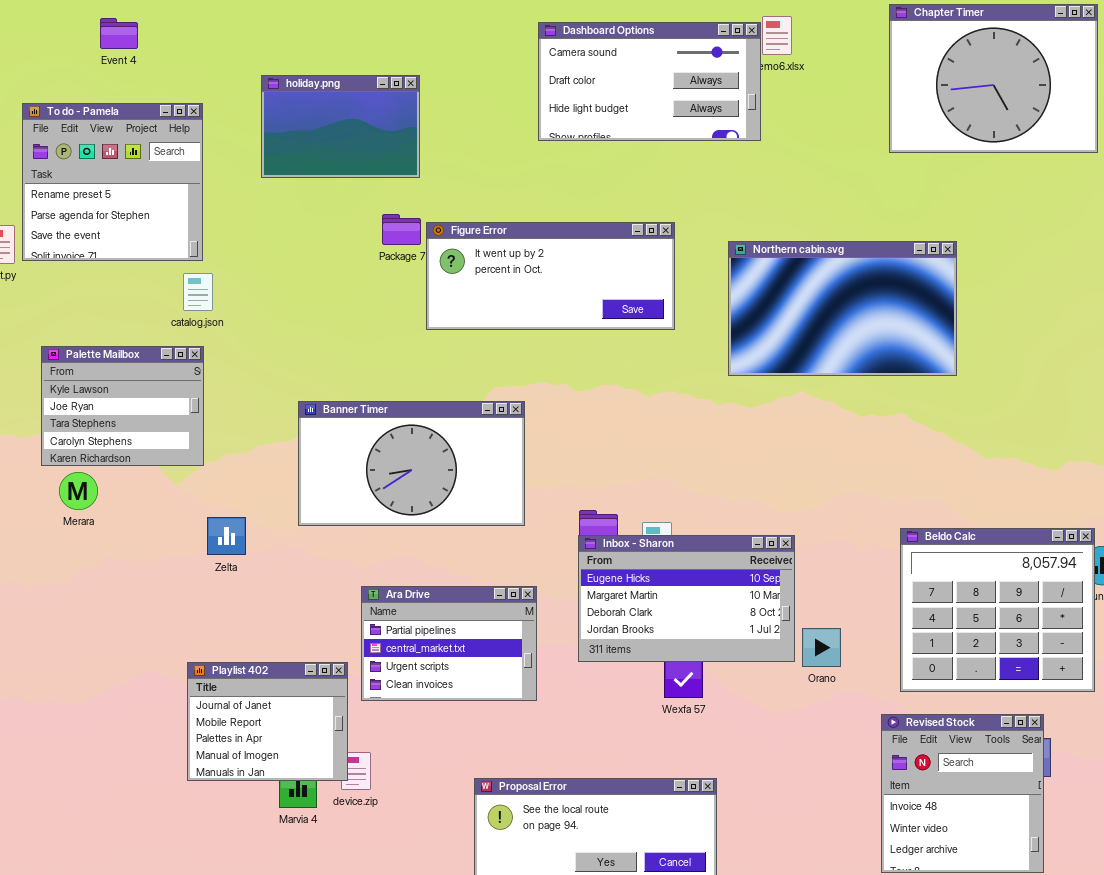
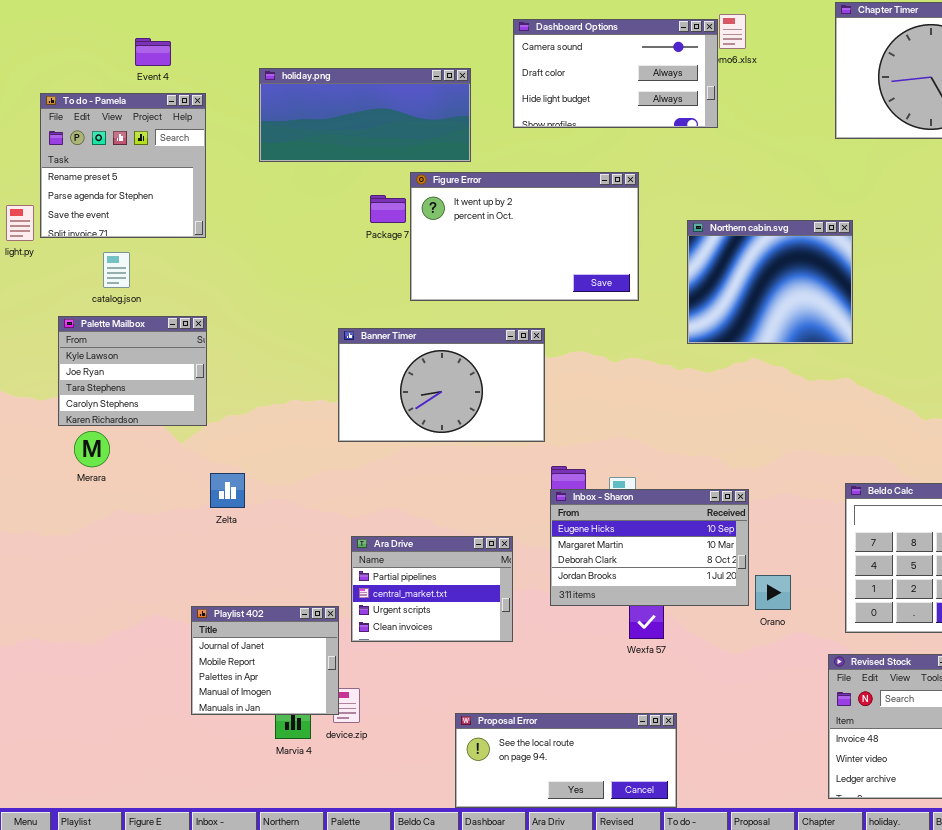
Event 4: [100,18,138,49] -> [135,38,171,66], moved
holiday.png: [261,75,420,178] -> [259,68,471,162], resized
Figure Error: [426,222,675,330] -> [410,172,639,301], resized
Northern cabin.svg: [728,241,957,376] -> [687,220,853,344], resized
catalog.json: [183,273,213,311] -> [103,252,130,288], moved
Banner Timer: [298,401,525,526] -> [338,328,545,442], moved

